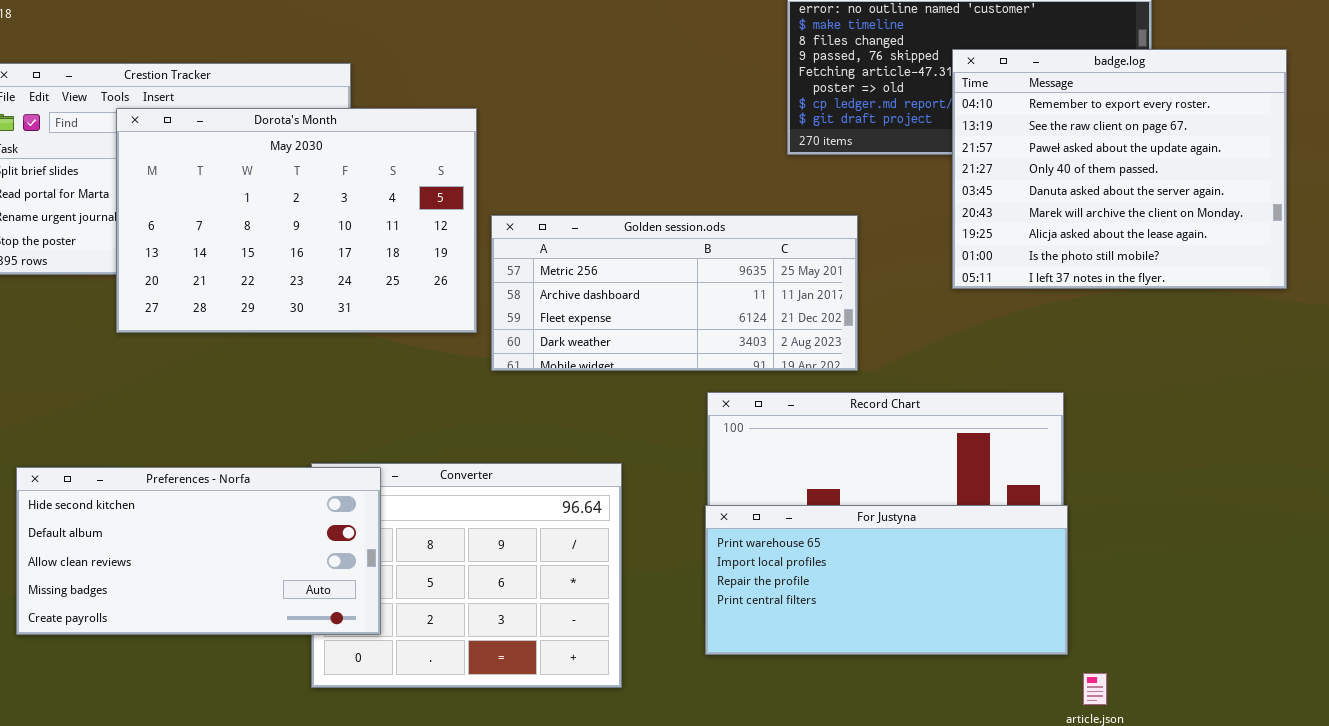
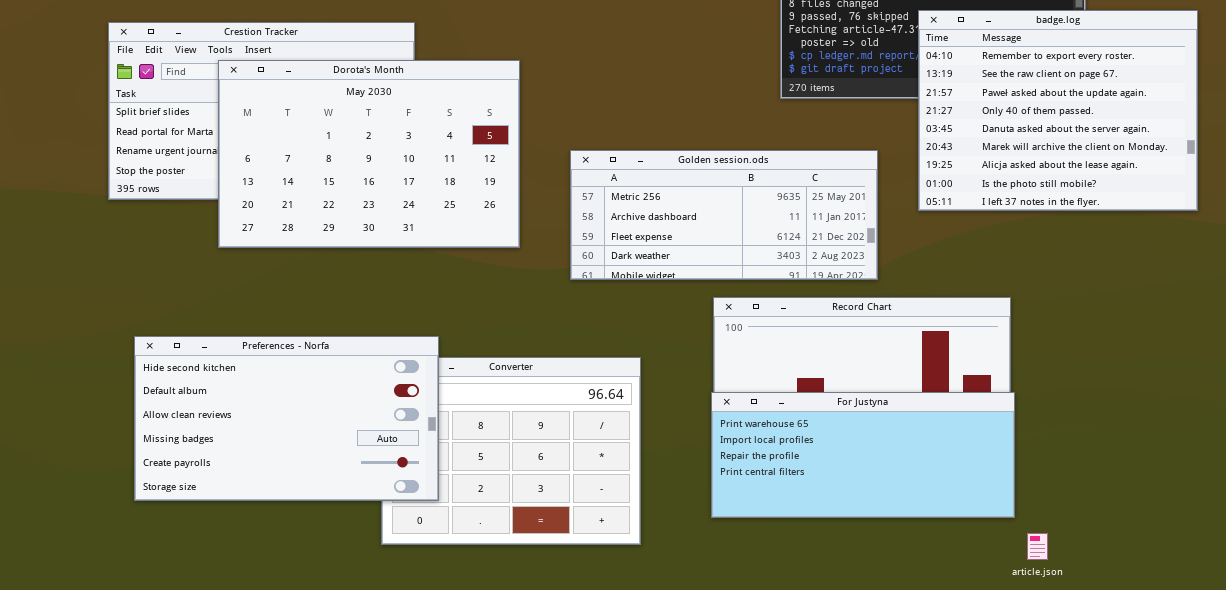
Golden session.ods: [491,215,858,371] -> [570,150,878,280], moved
Preferences - Norfa: [16,467,381,635] -> [134,336,439,501], resized

